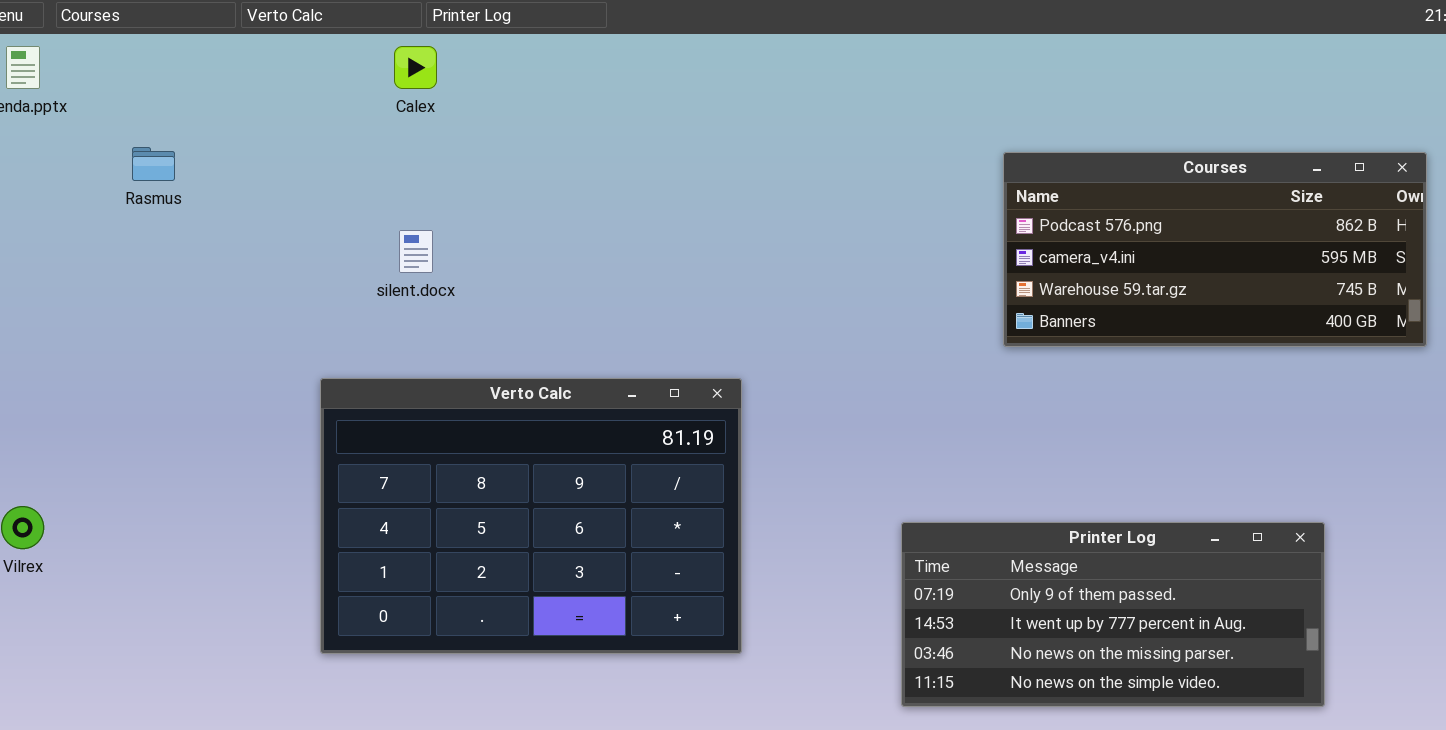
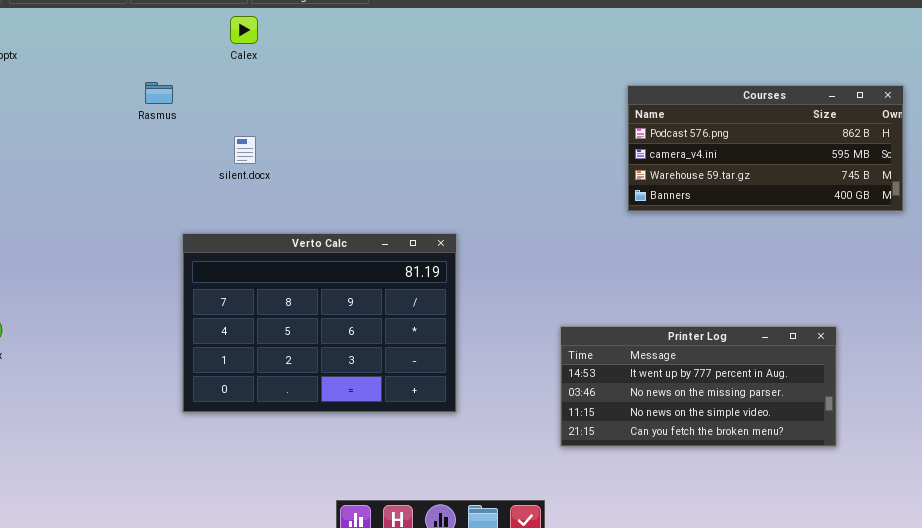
Rasmus: [132,147,175,181] -> [145,82,173,104], moved
Printer Log: [901,522,1325,707] -> [560,326,837,447], scrolled down 1 row

